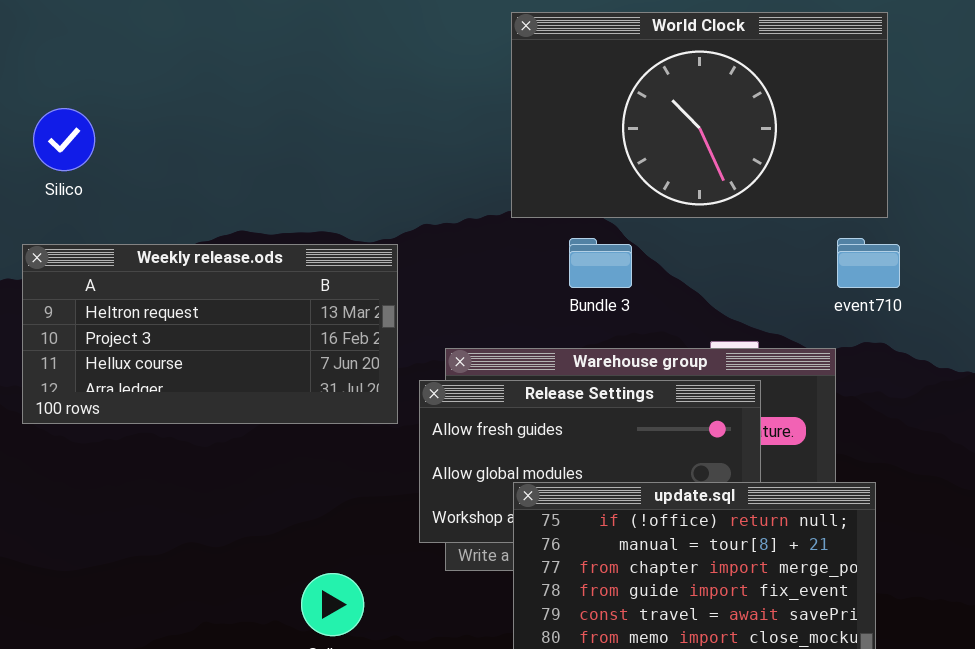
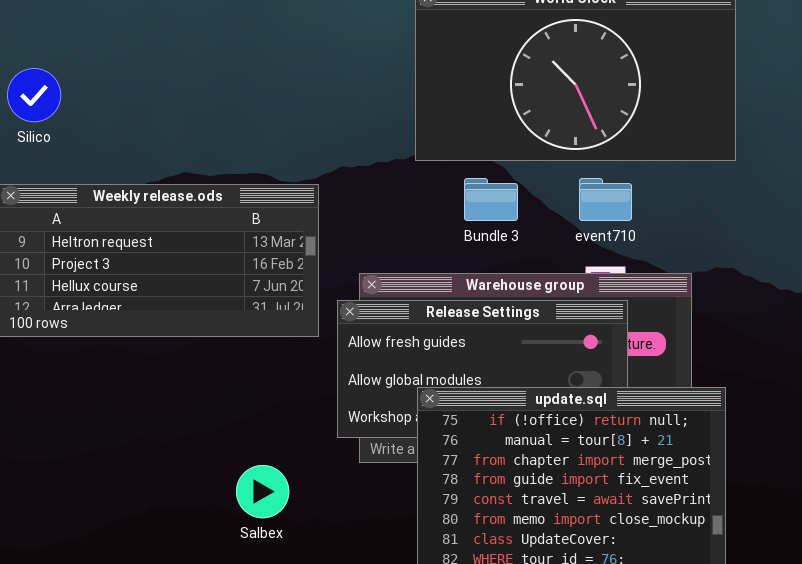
event710: [837,238,900,288] -> [579,178,632,221], moved

